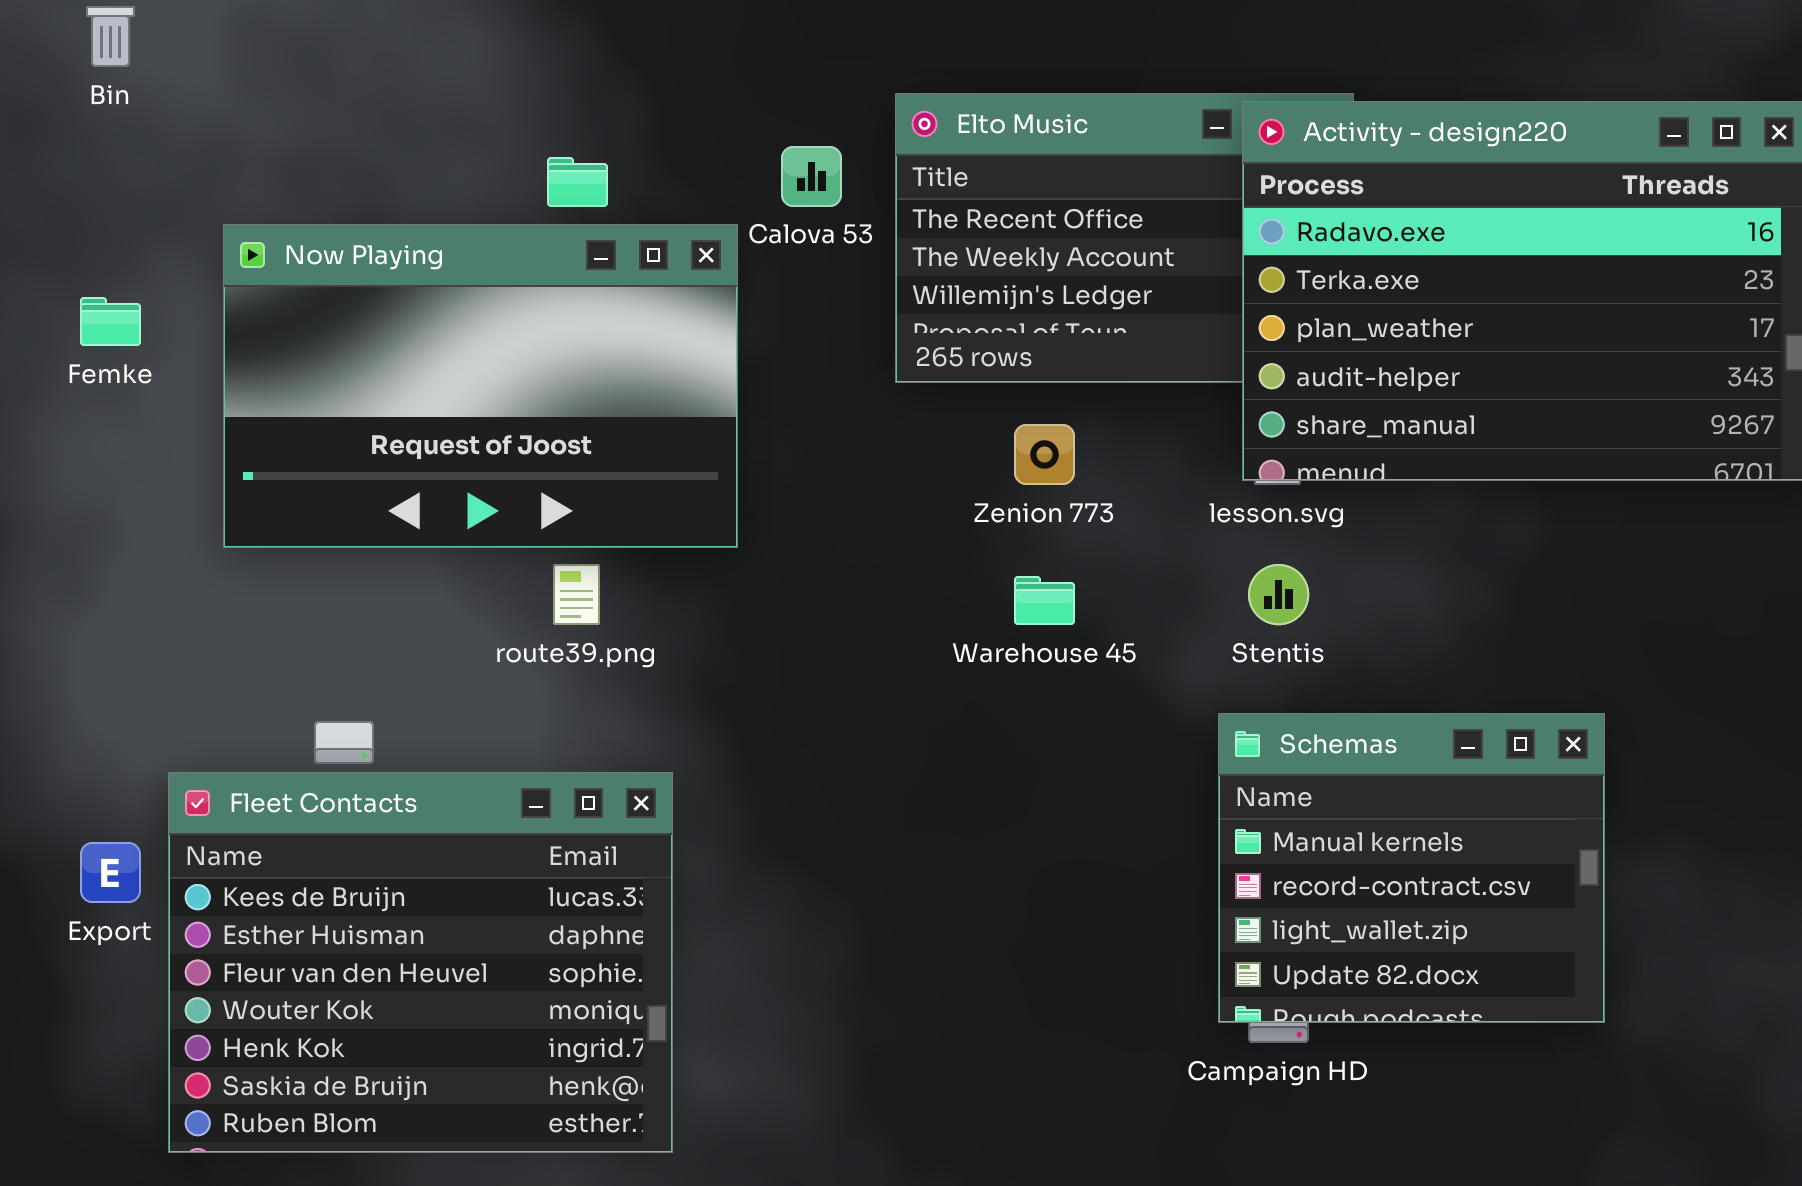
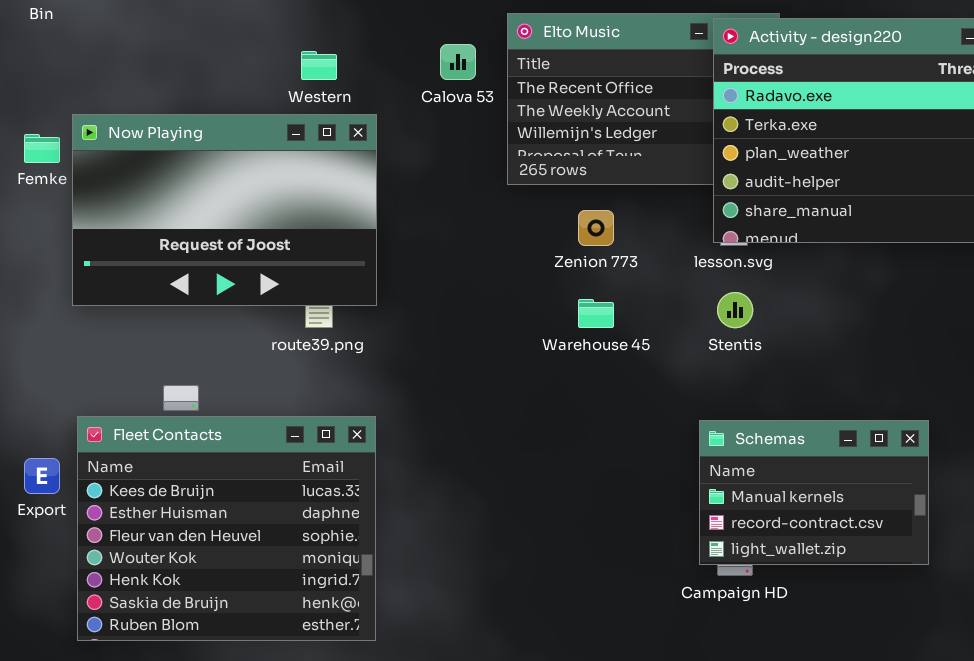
Now Playing: [223,224,738,548] -> [72,114,377,306], moved
Schemas: [1218,713,1605,1023] -> [699,420,929,565], resized

